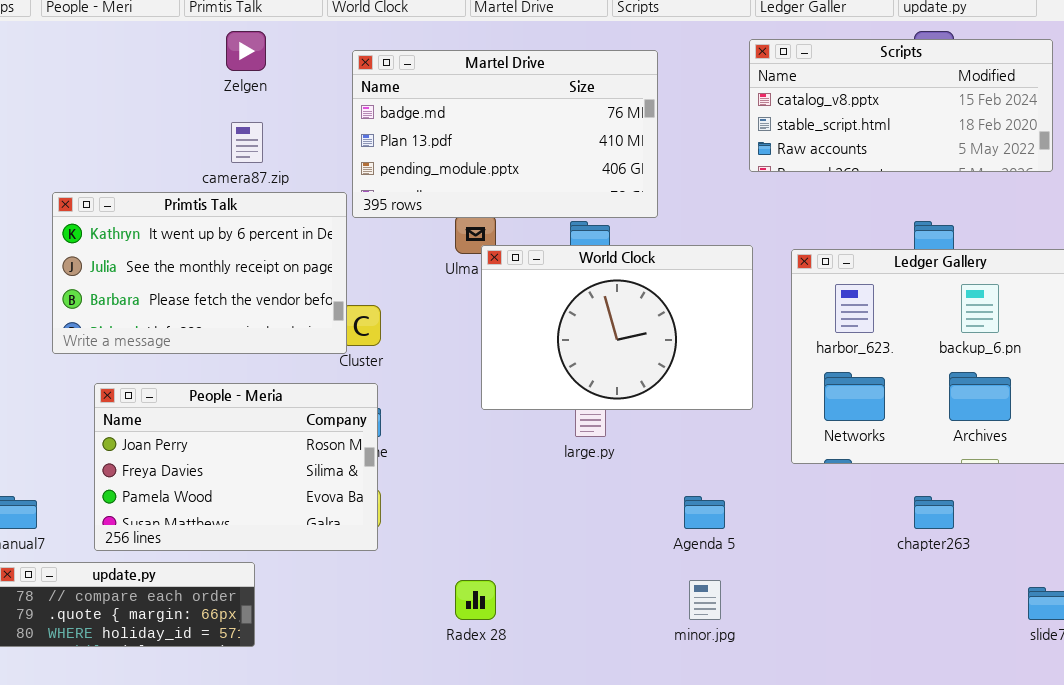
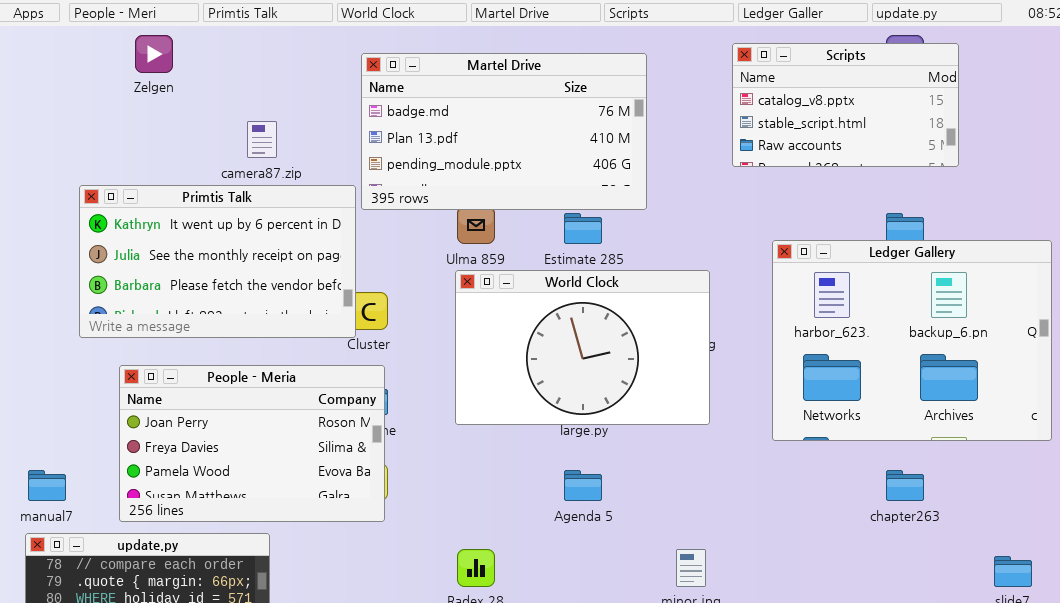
Zelgen: [226,31,266,71] -> [135,35,173,73], moved
Scripts: [749,39,1053,172] -> [732,43,959,167], resized
World Clock: [481,245,753,410] -> [455,270,710,425], moved
Agenda 5: [684,496,725,529] -> [564,470,602,501], moved

